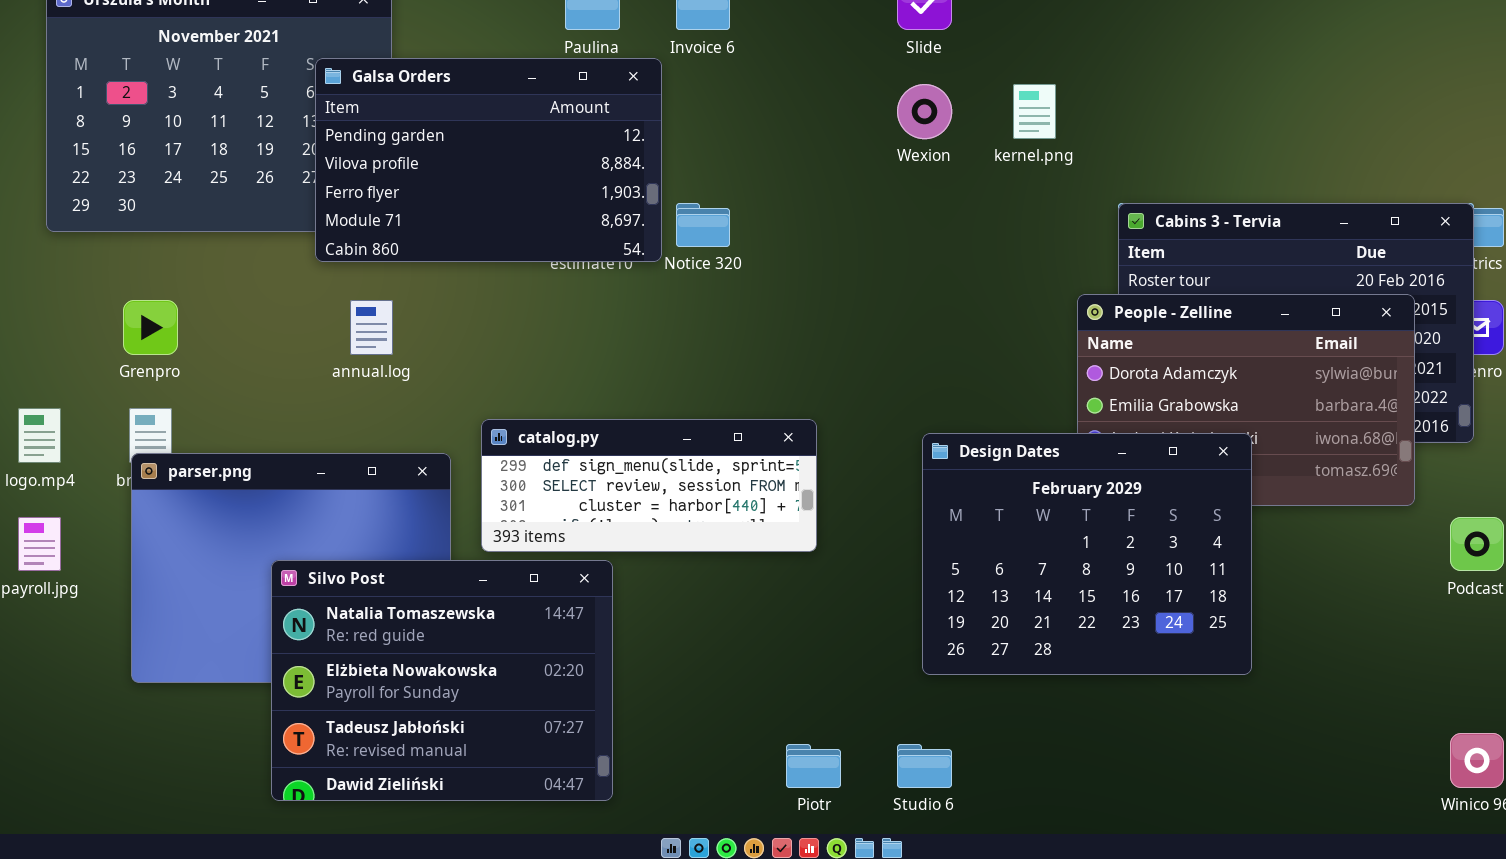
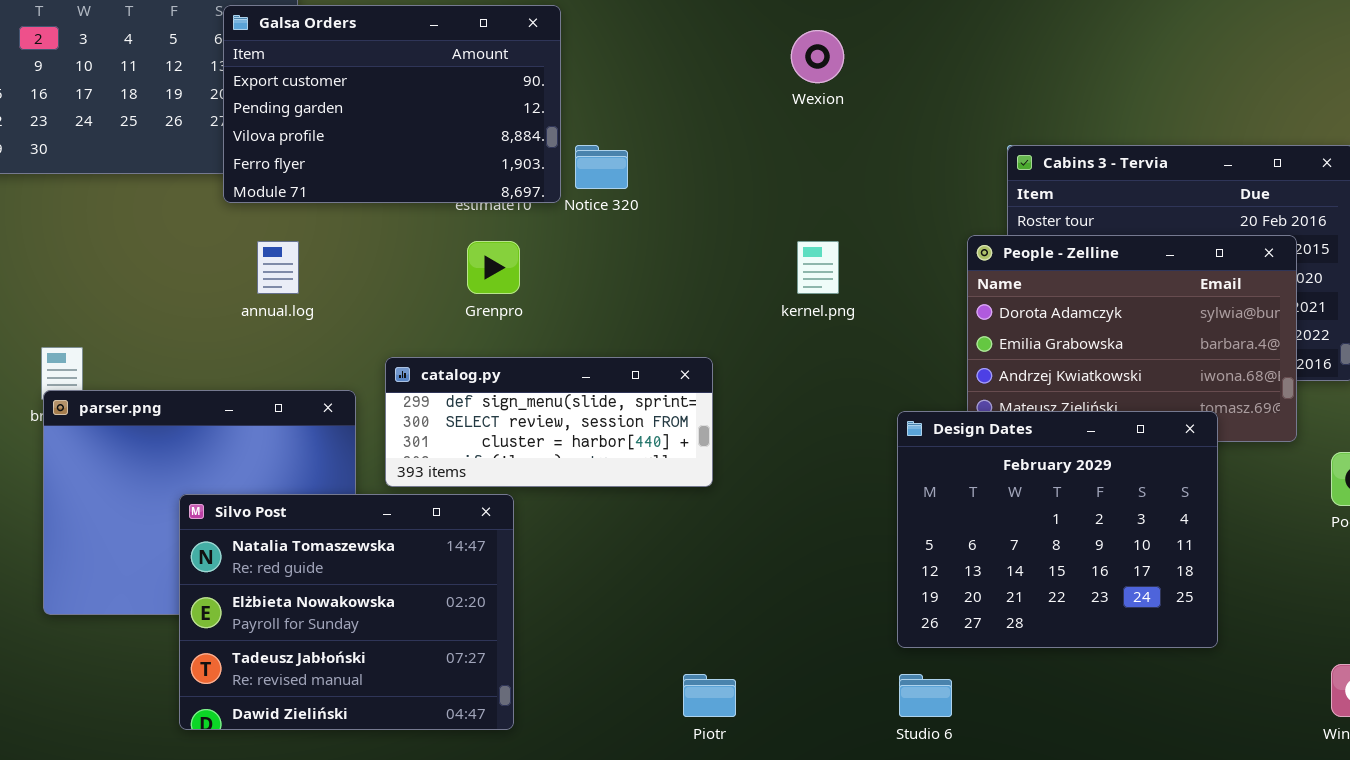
Galsa Orders: [315,58,662,262] -> [223,5,561,203], scrolled up 1 row
kernel.png: [1013,84,1056,139] -> [797,241,839,294], moved
Grenpro: [123,300,178,355] -> [467,241,520,294], moved
Design Dates: [922,433,1252,675] -> [897,411,1218,648], moved
Studio 6: [897,744,952,788] -> [899,674,952,717], moved

